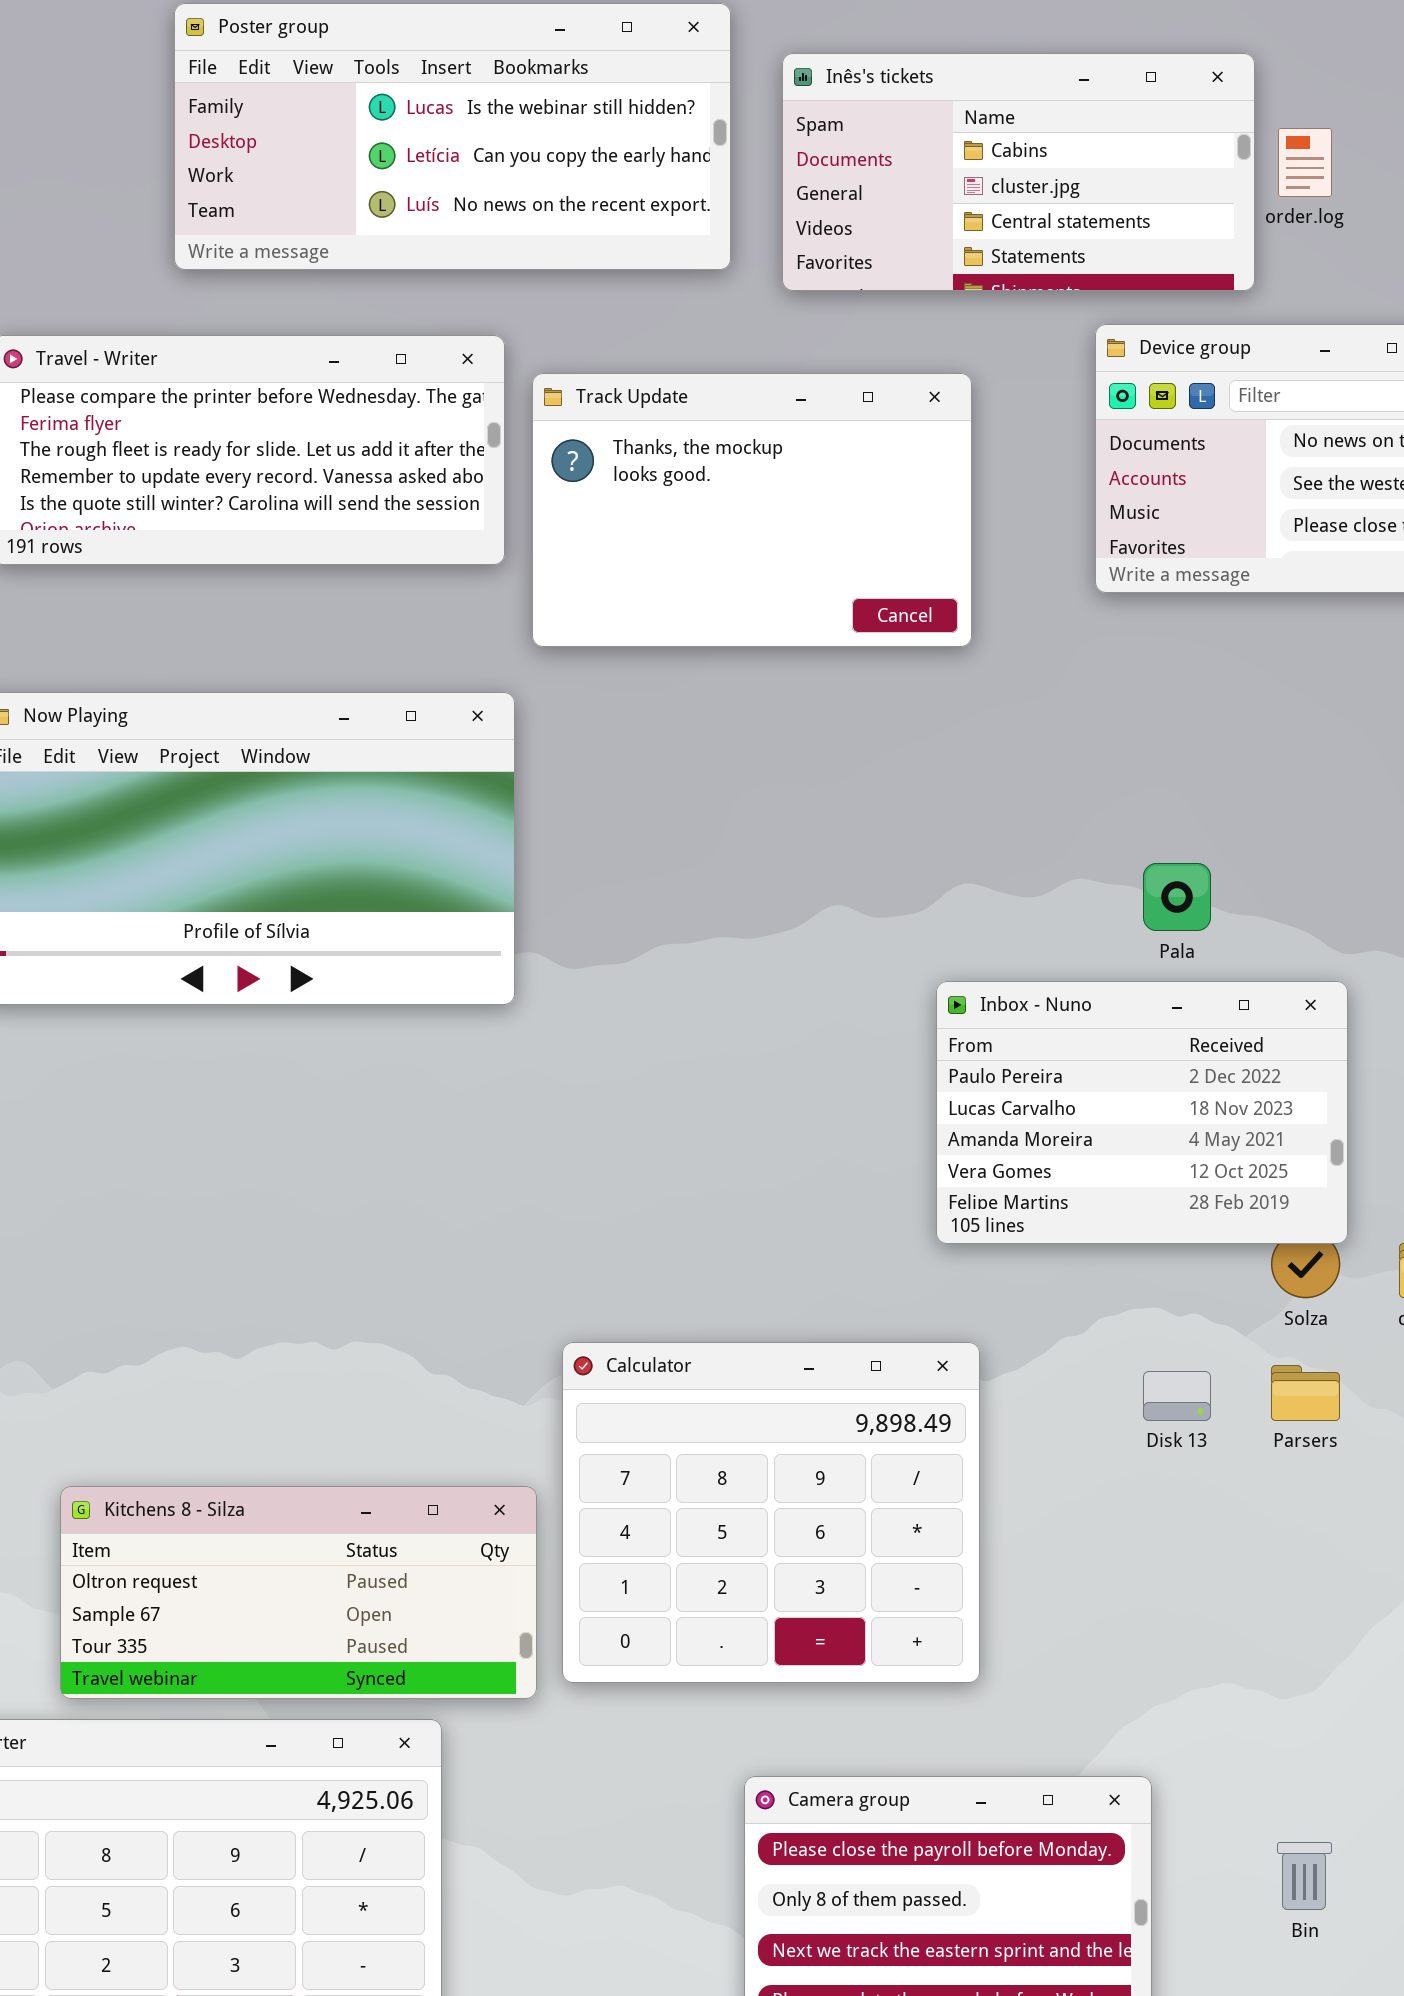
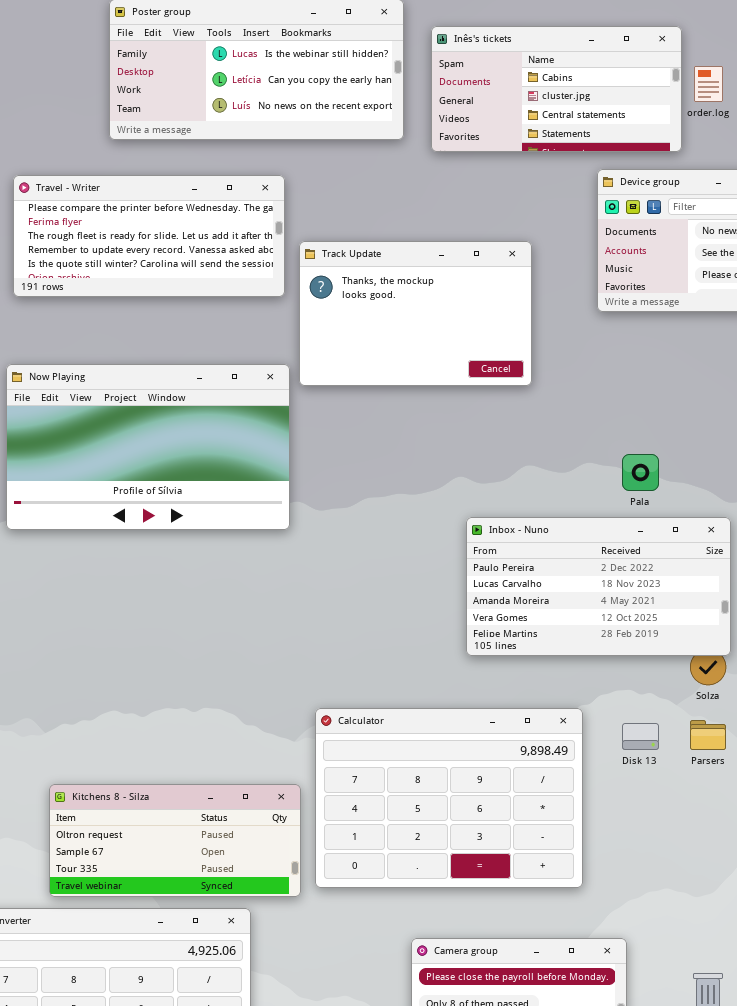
Track Update: [532,373,972,647] -> [299,241,532,386], moved
Inbox - Nuno: [936,981,1348,1244] -> [466,517,731,656], resized
Calculator: [562,1342,980,1683] -> [315,708,583,888], resized

